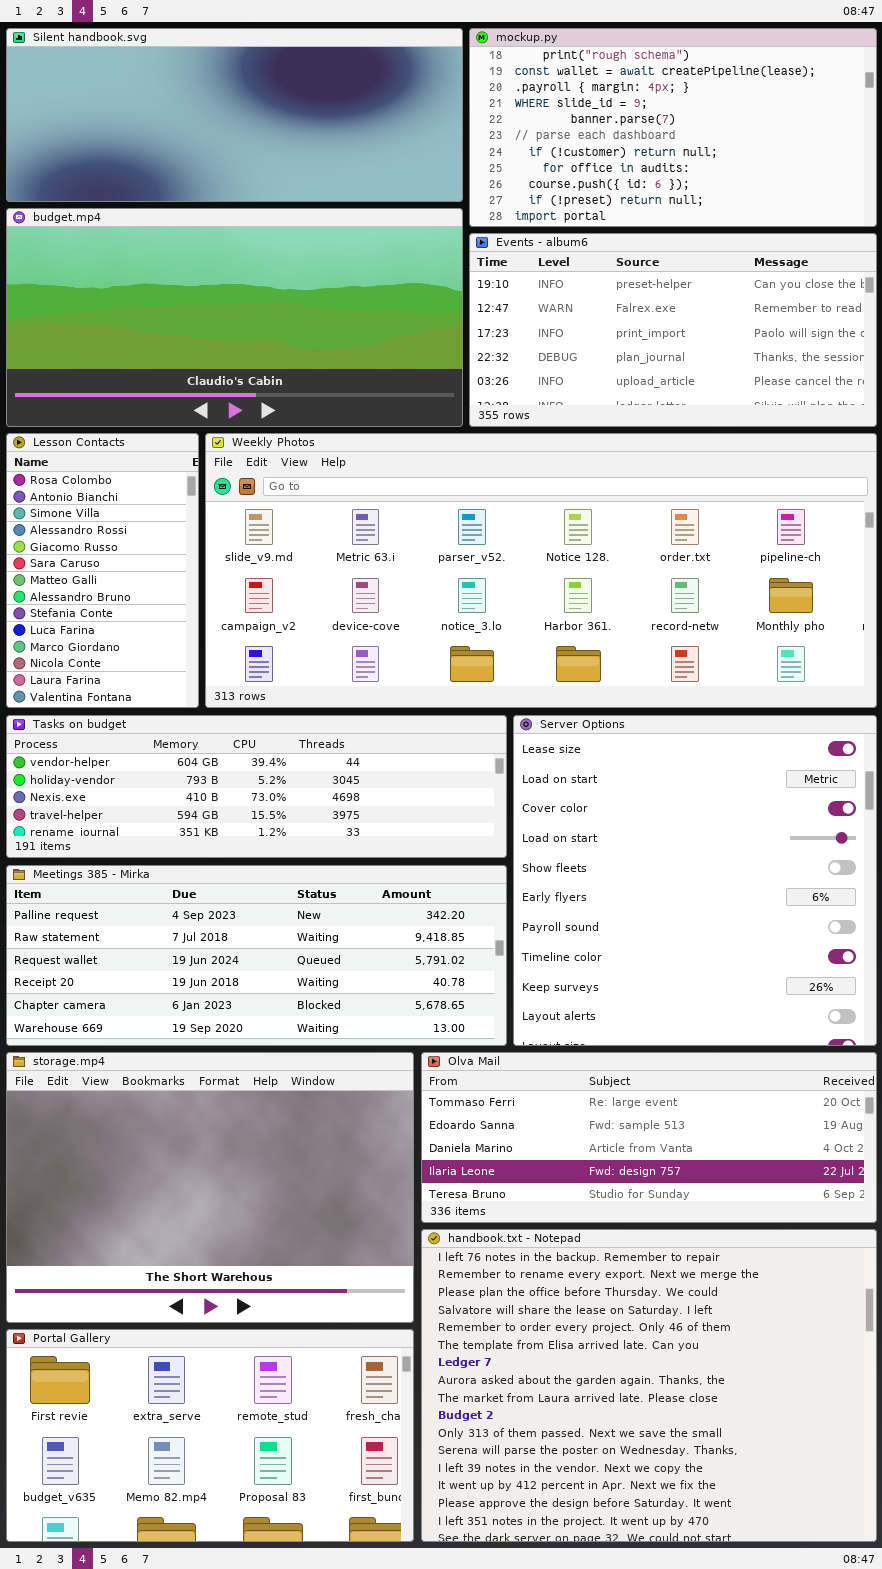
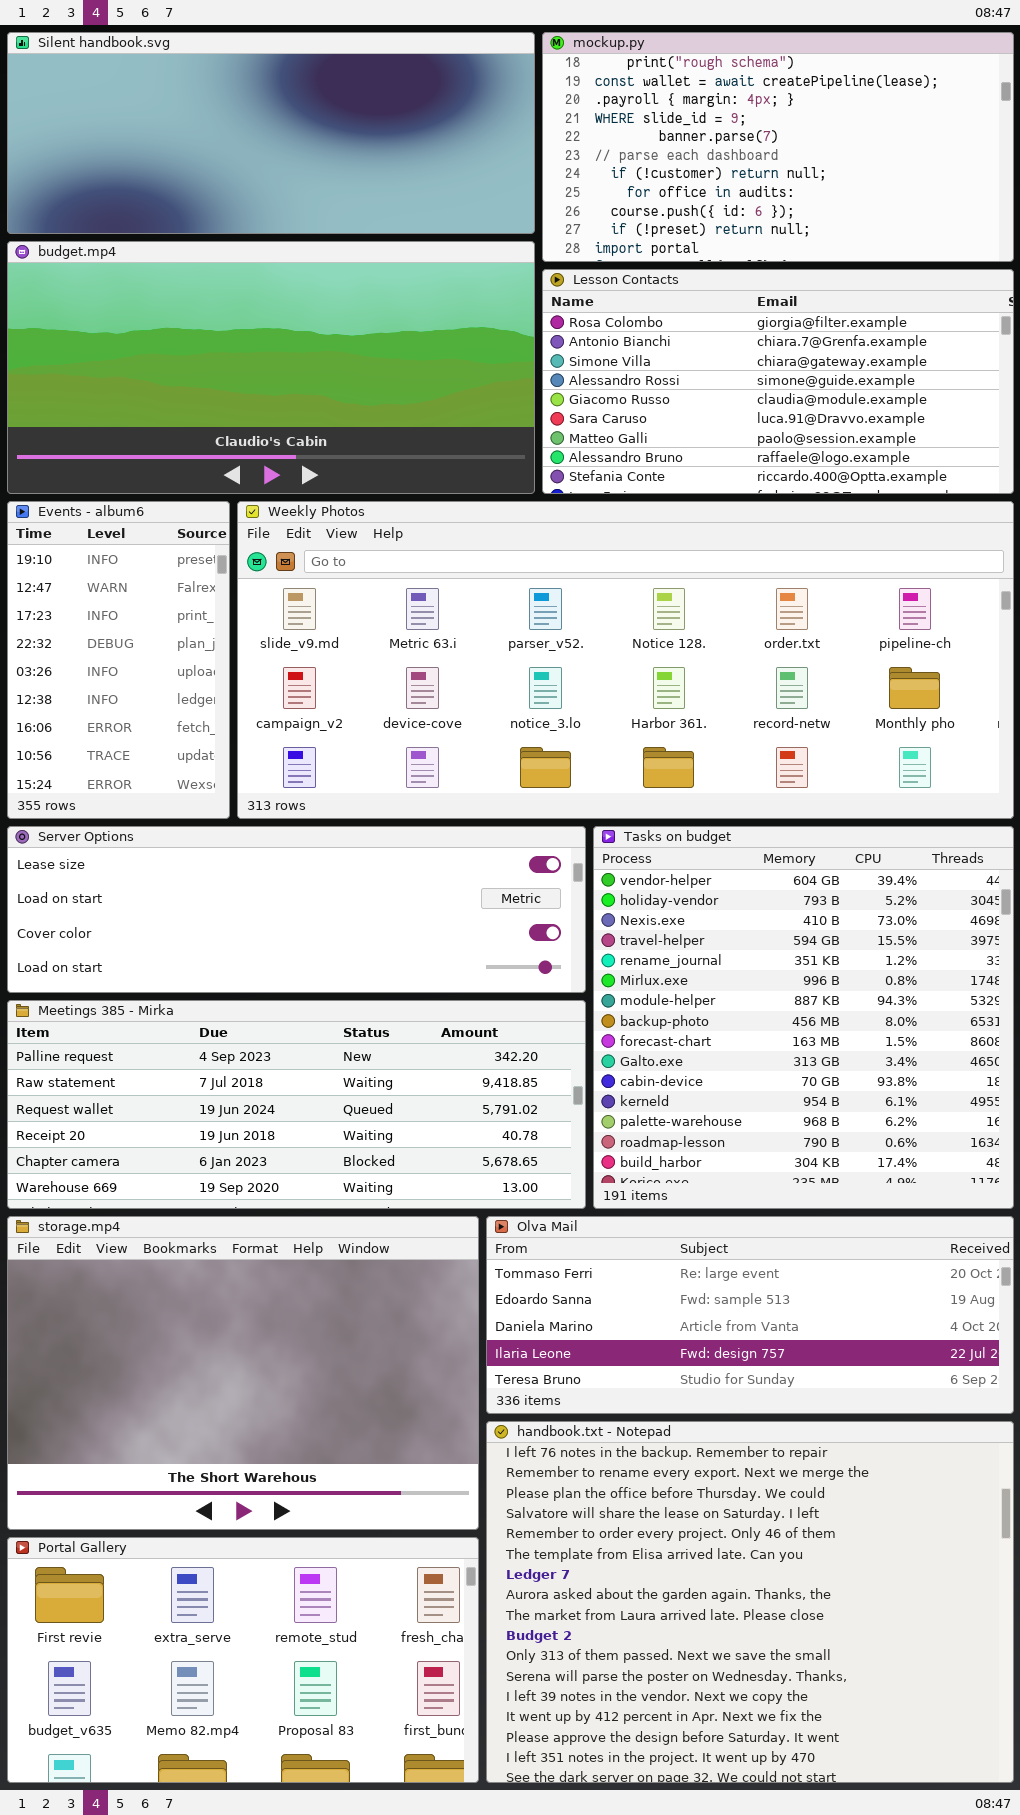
Events - album6: [469,233,877,427] -> [7,501,230,819], moved, resized
Lesson Contacts: [6,433,199,708] -> [542,269,1014,494], moved, resized
Tasks on budget: [6,715,507,858] -> [593,826,1014,1209], moved, resized
Server Options: [513,715,877,1046] -> [7,826,586,993], moved, resized

